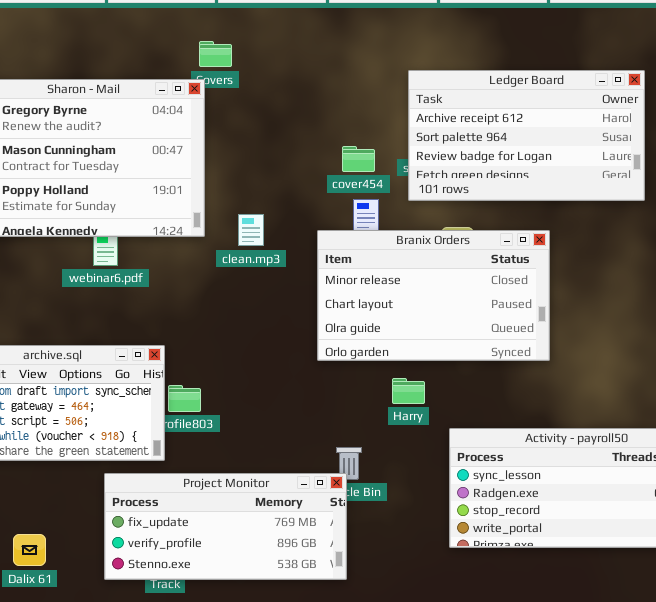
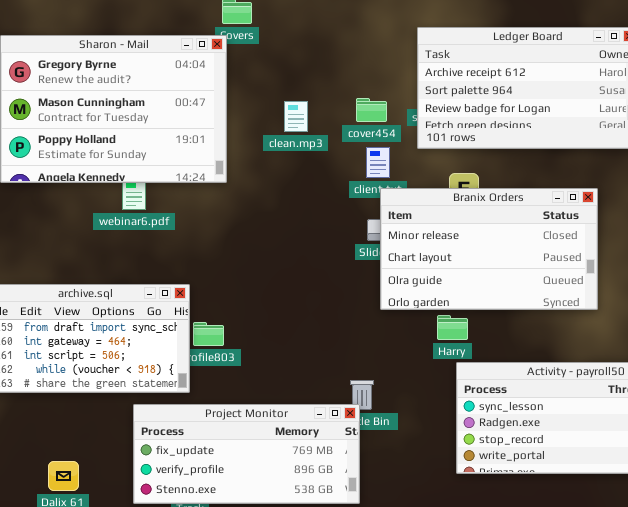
clean.mp3: [238,214,264,246] -> [284,101,308,132], moved
Branix Orders: [317,230,550,361] -> [380,188,598,310], moved
Harry: [392,378,425,404] -> [437,315,468,340], moved

